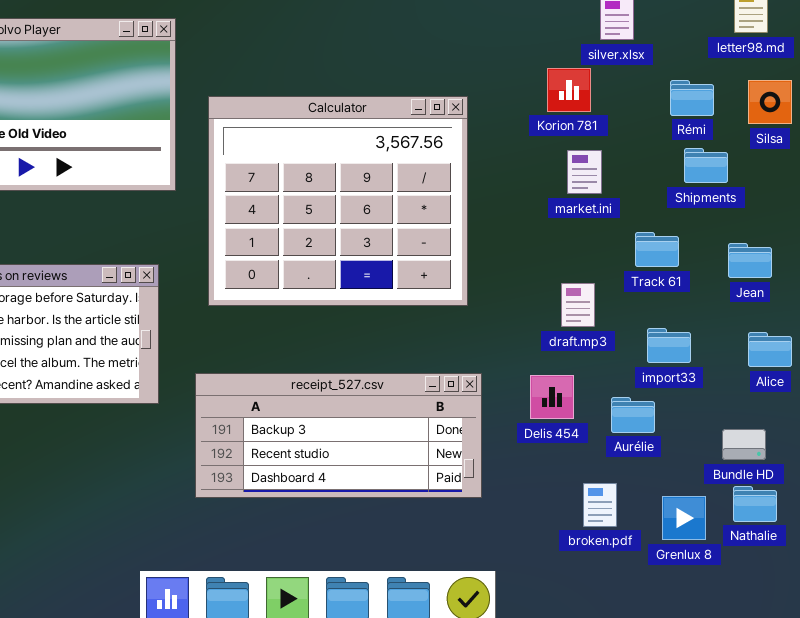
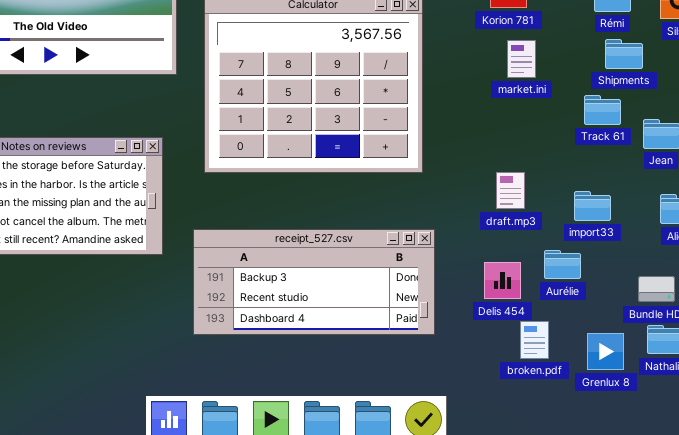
Track 61: [635,232,679,267] -> [584,95,621,125], moved
draft.mp3: [561,283,595,327] -> [496,172,525,209], moved
Delis 454: [530,375,574,419] -> [484,262,521,299], moved

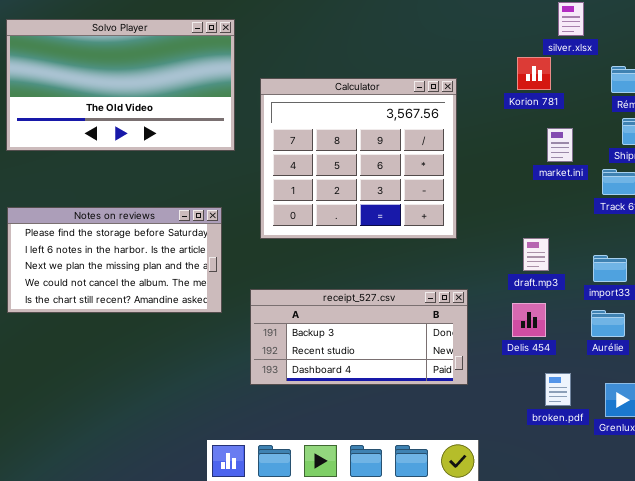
market.ini: [507,40,536,78] -> [547,128,573,162], moved
Aurélie: [544,250,581,279] -> [591,310,625,337], moved
Delis 454: [484,262,521,299] -> [512,303,546,337], moved

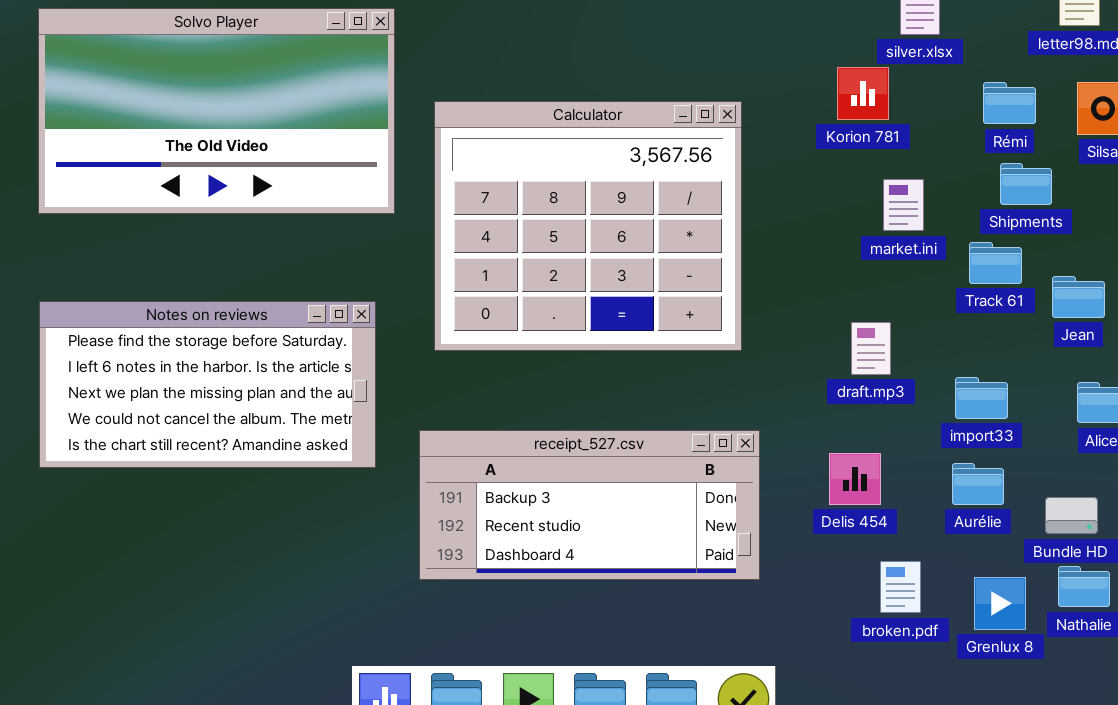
draft.mp3: [523,238,549,271] -> [851,322,891,375], moved

